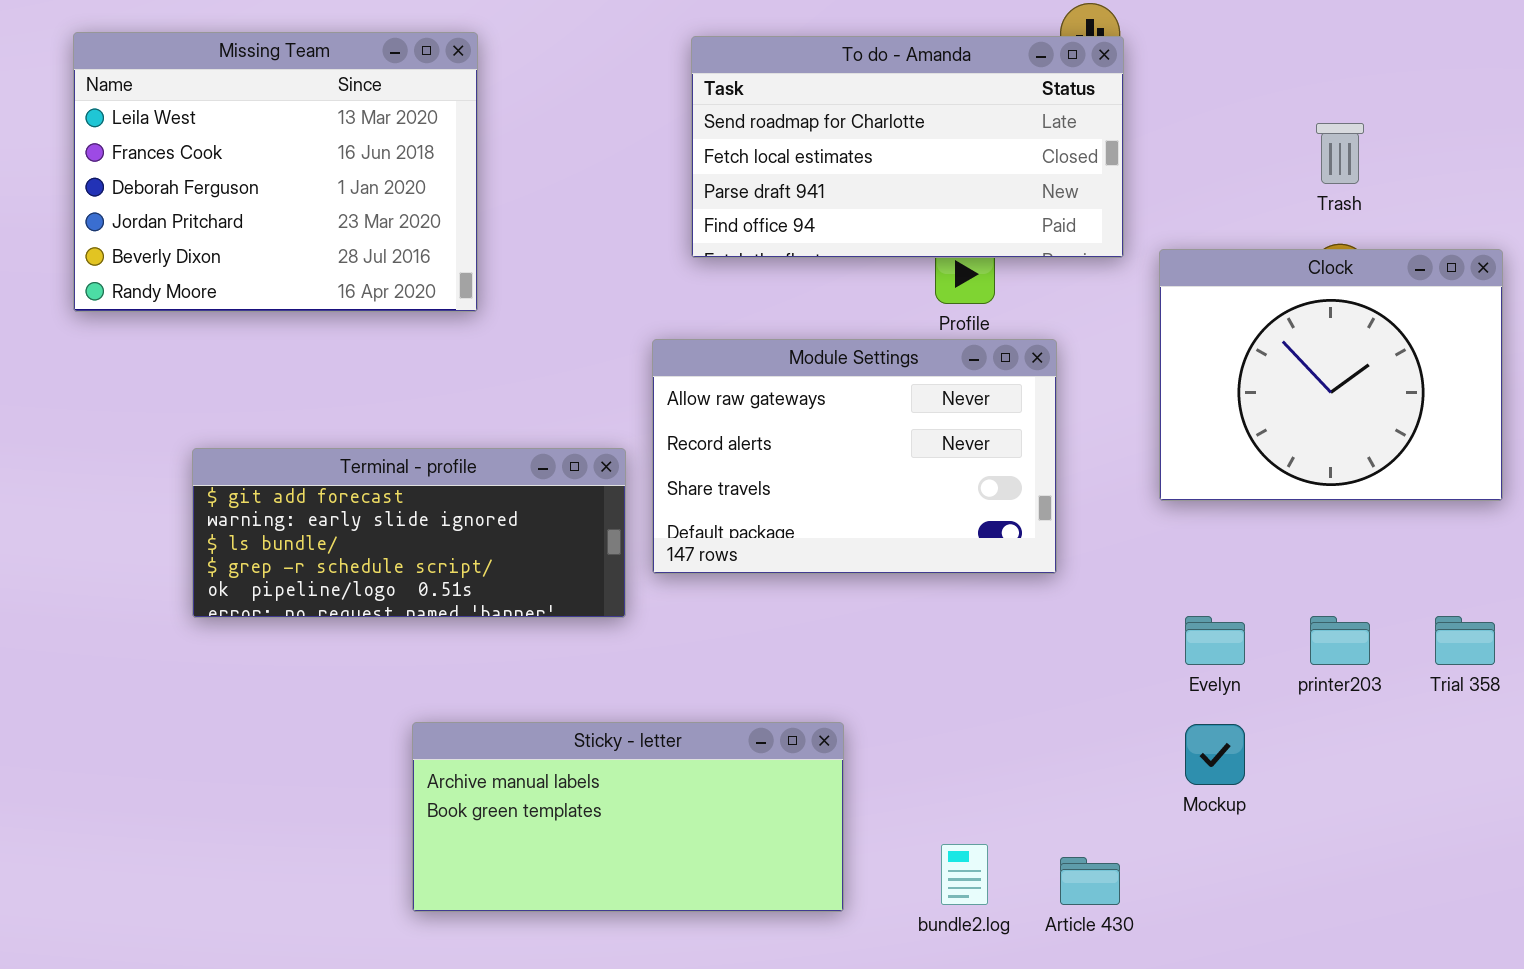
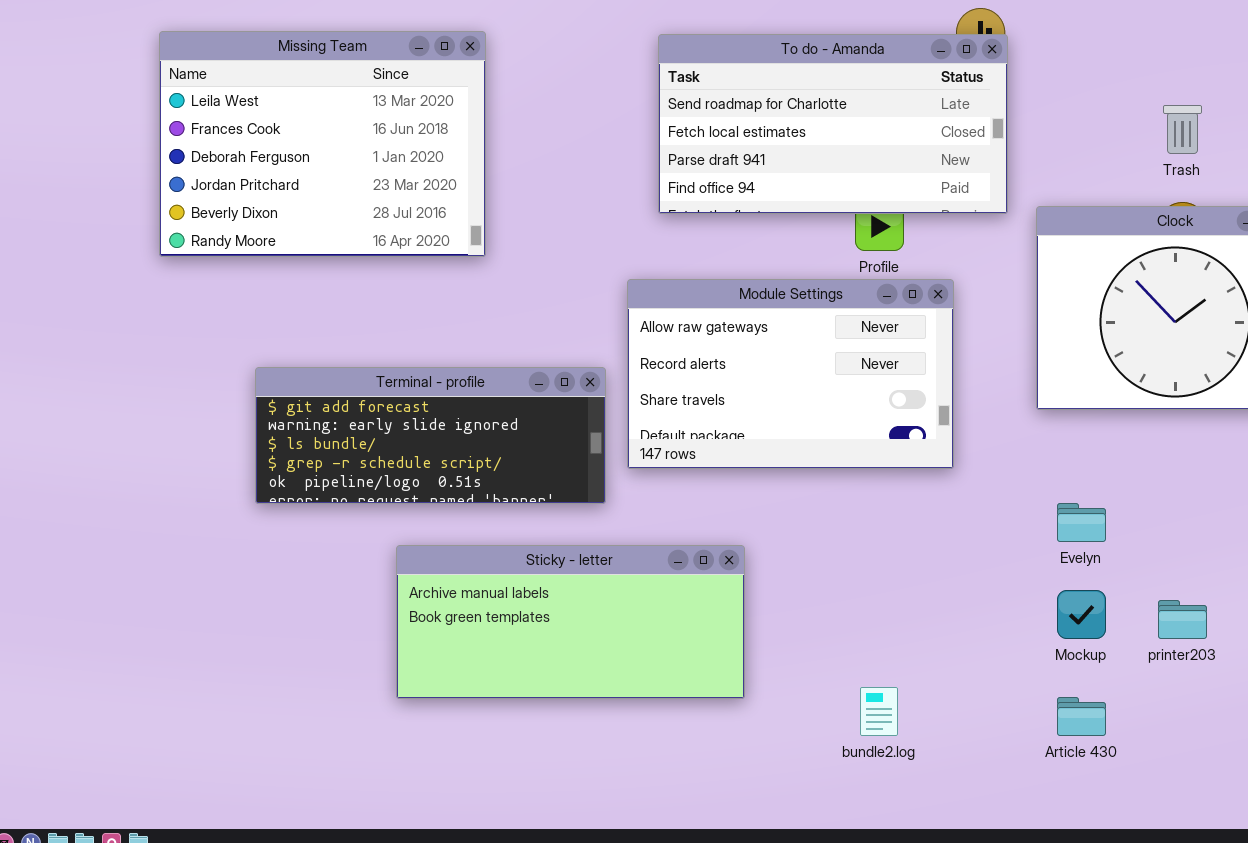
printer203: [1310,616,1370,665] -> [1158,600,1207,639], moved
Sticky - letter: [412,722,844,912] -> [396,545,745,699], moved
Article 430: [1060,857,1120,905] -> [1057,697,1106,736], moved

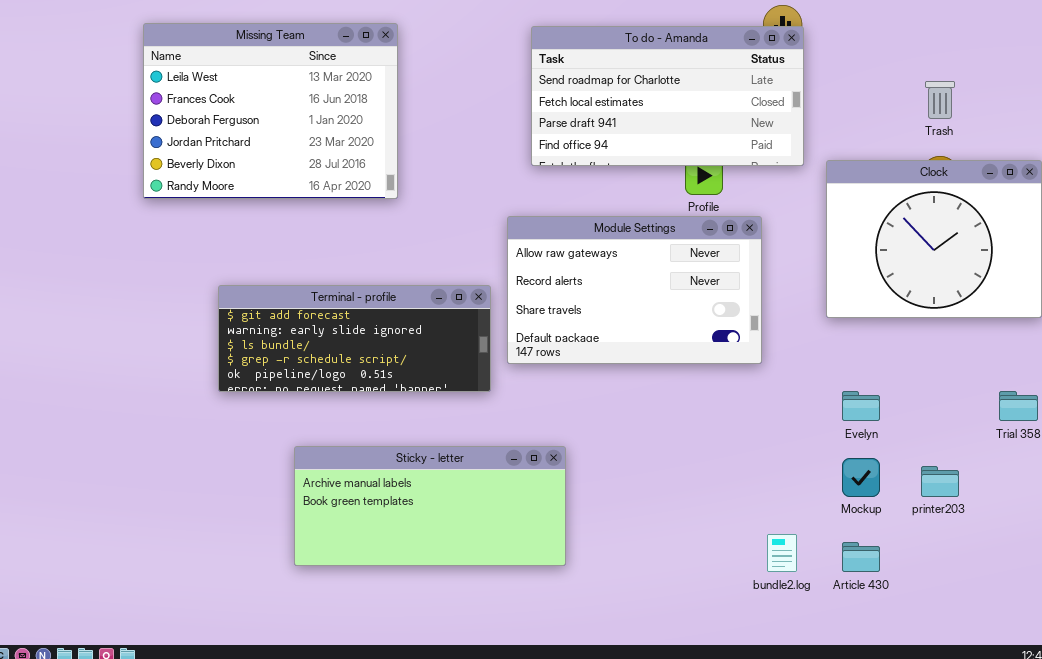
Sticky - letter: [396,545,745,699] -> [294,446,566,566], moved
bundle2.log: [860,687,898,736] -> [767,534,797,572], moved

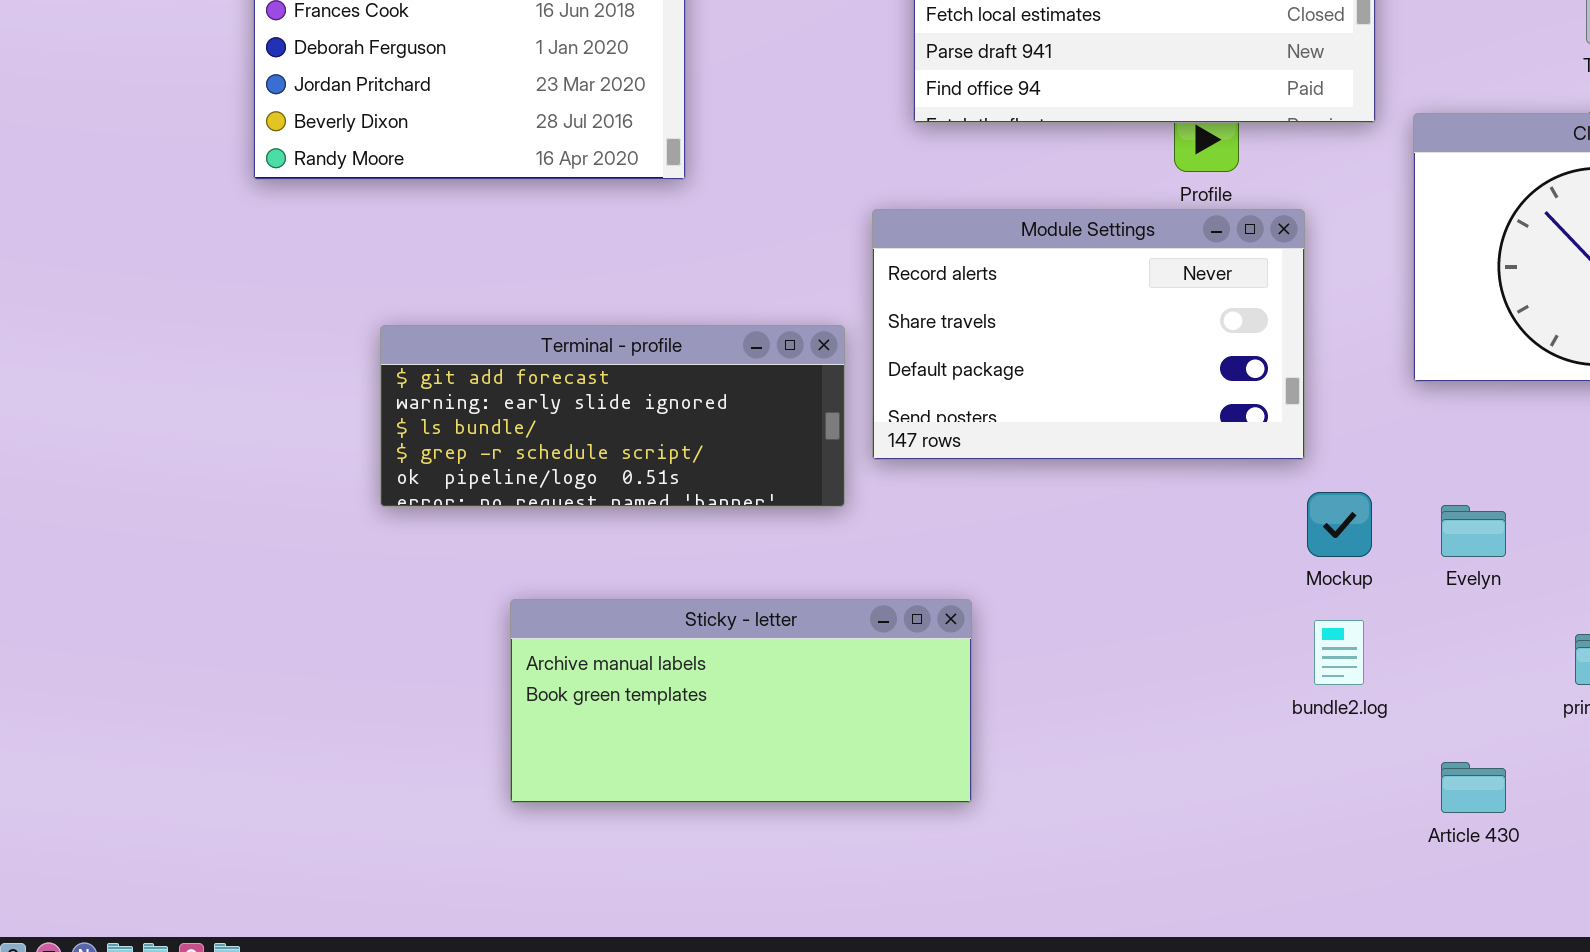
Module Settings: [507,216,762,364] -> [872,209,1305,460], scrolled down 1 row
Mockup: [842,458,880,497] -> [1307,492,1372,557], moved
bundle2.log: [767,534,797,572] -> [1314,620,1364,685], moved

